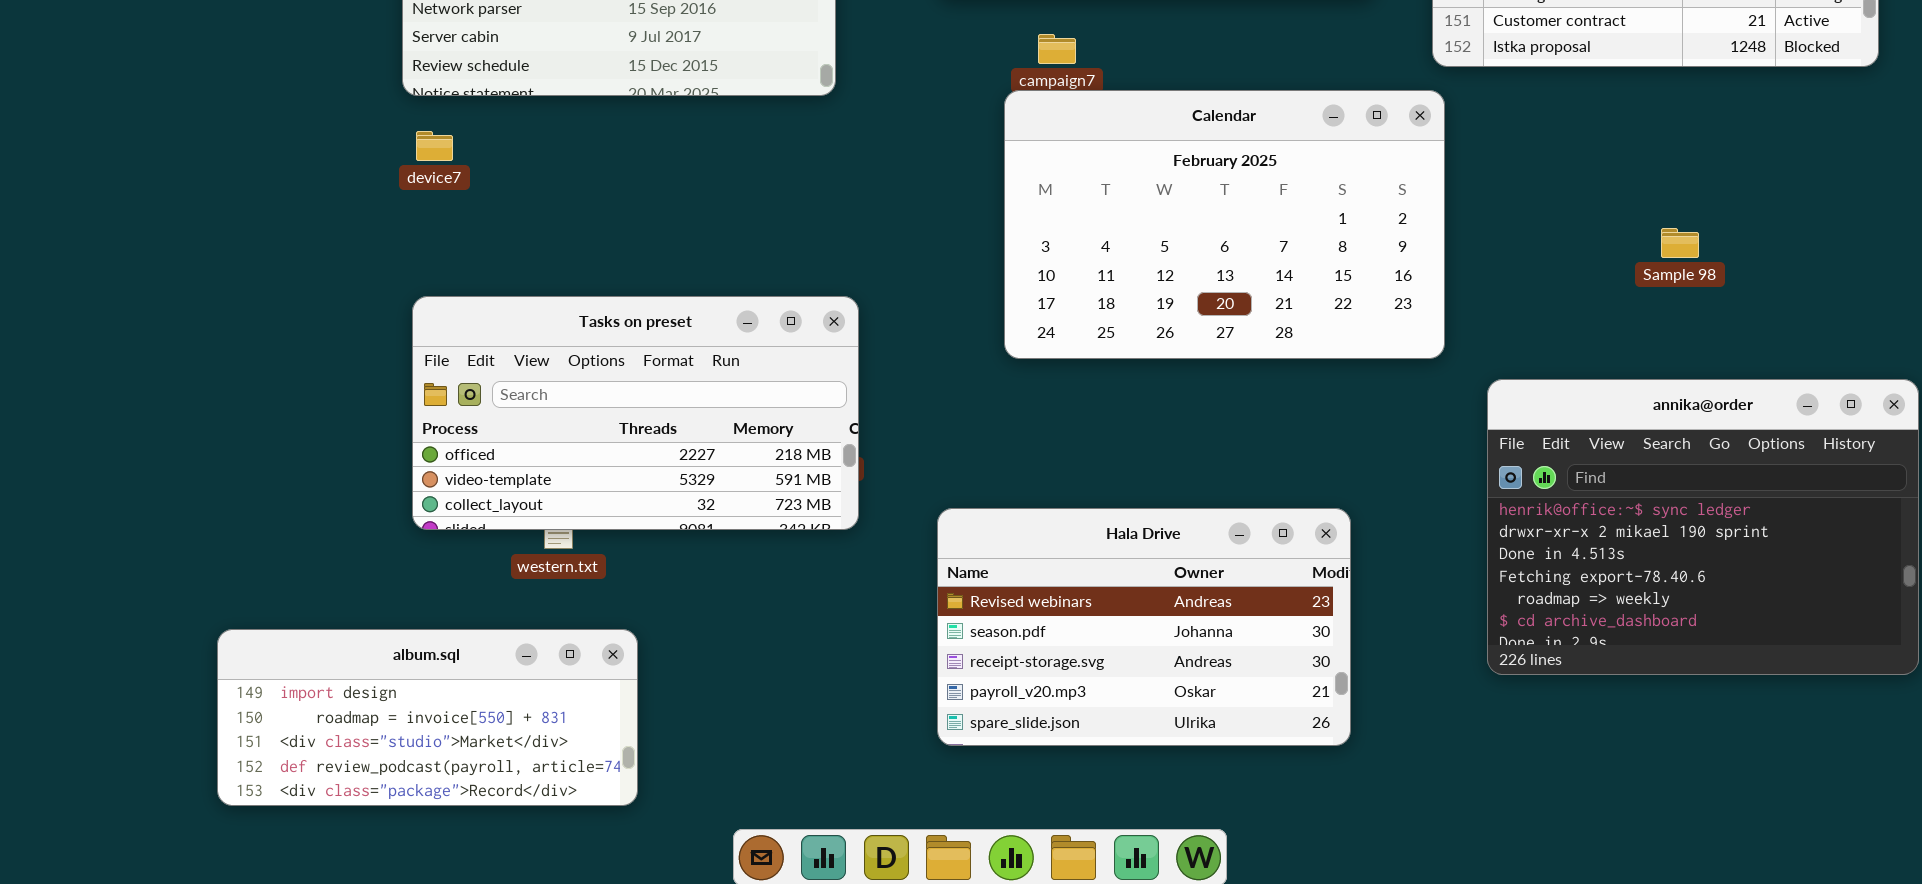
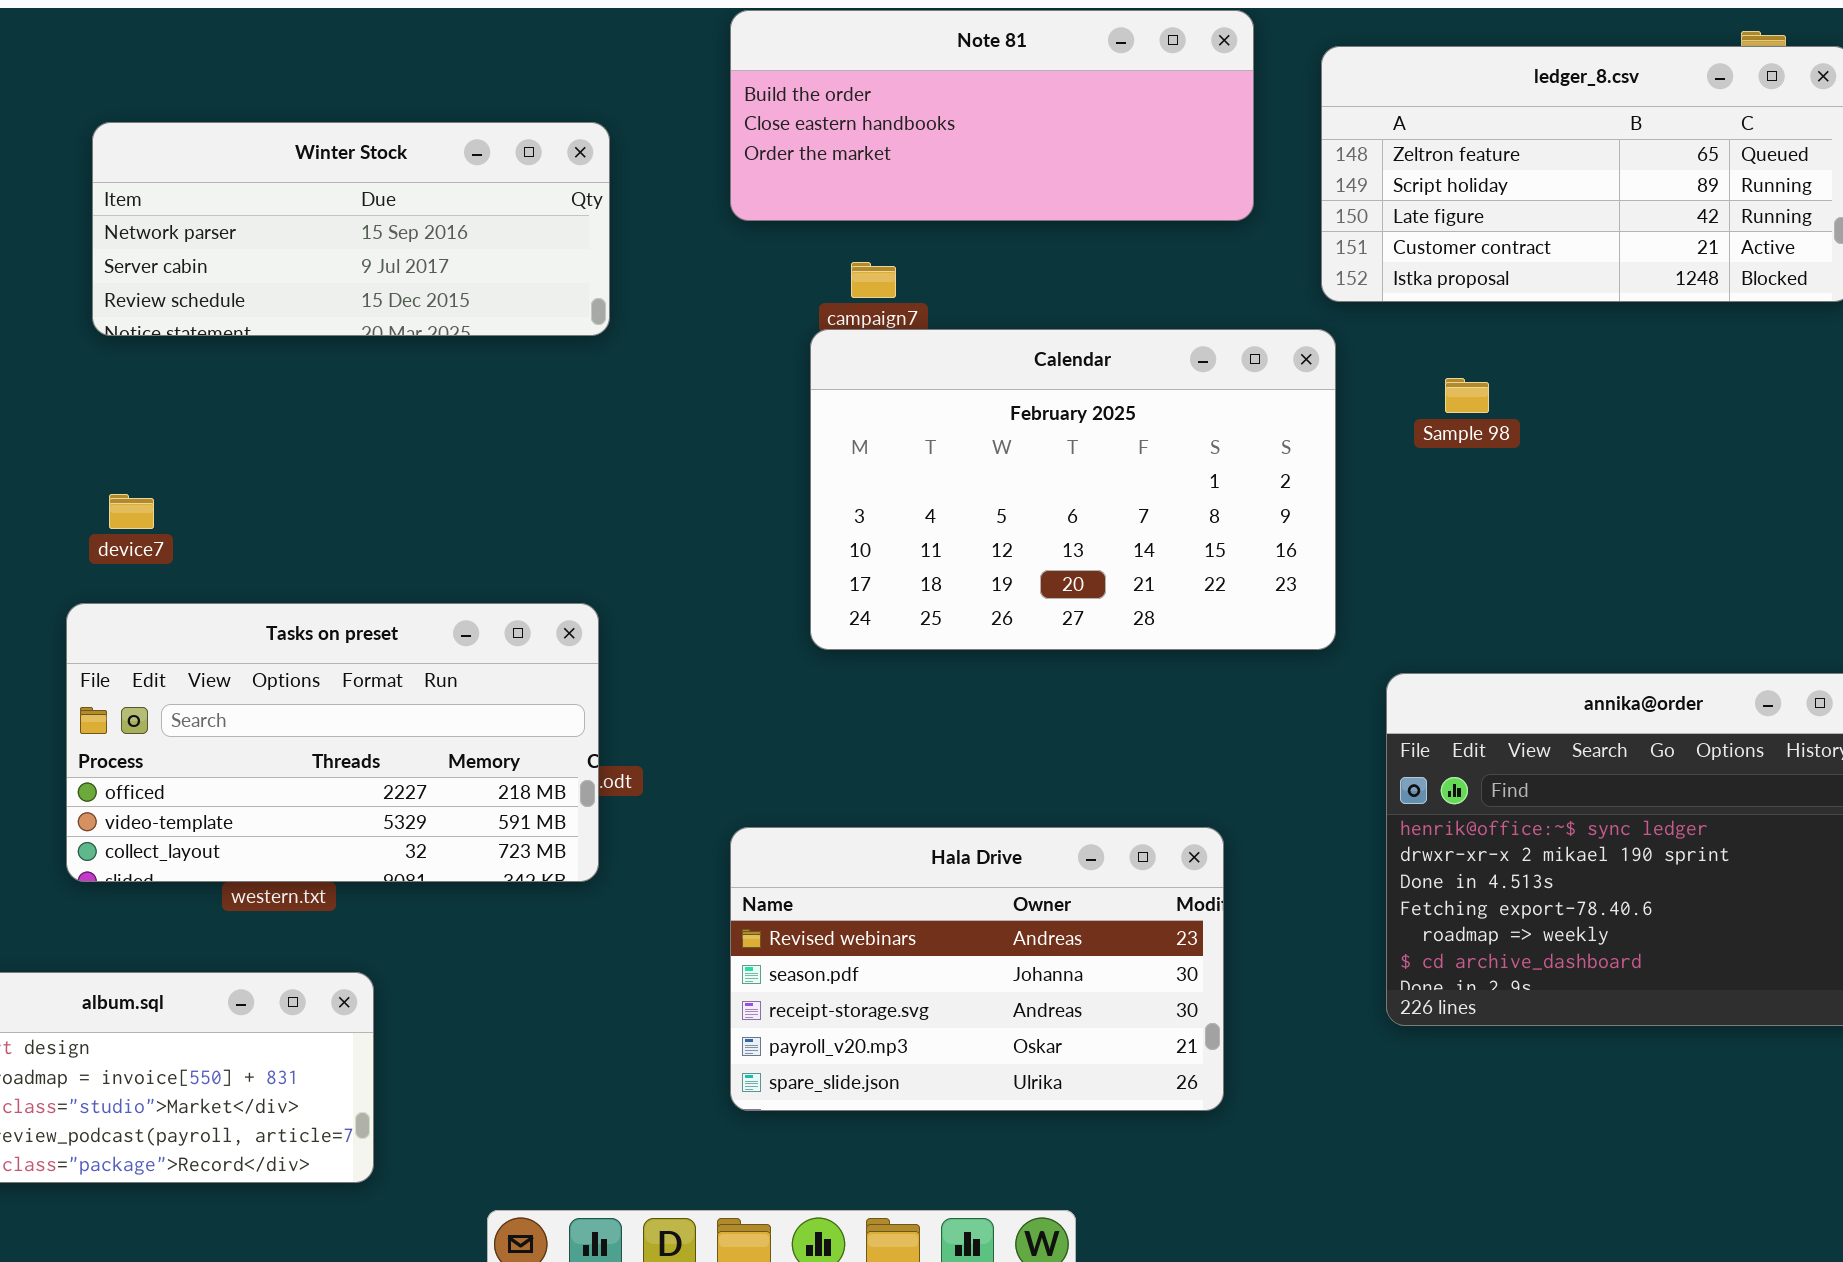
device7: [416,131,453,161] -> [109,494,154,529], moved
Sample 98: [1661,228,1699,258] -> [1445,378,1489,413], moved
Tasks on preset: [412,296,859,530] -> [66,603,599,882], moved

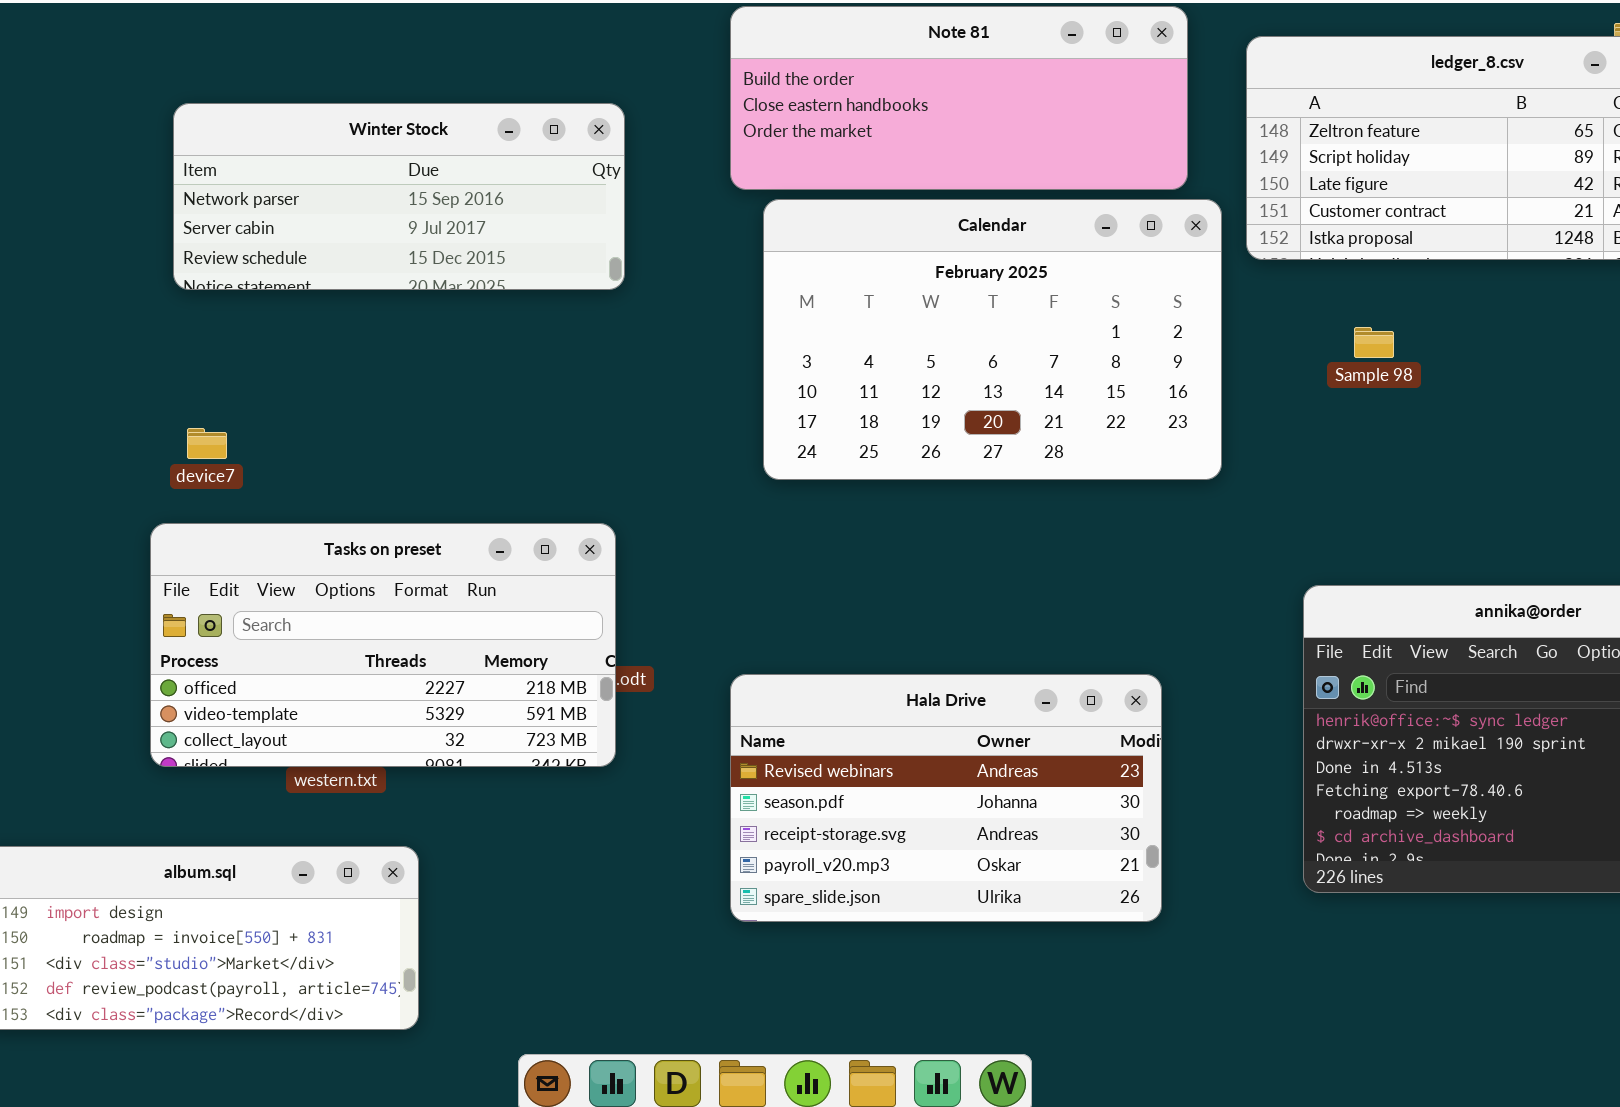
Calendar: [810,329,1336,650] -> [763,199,1222,480], moved
Hala Drive: [730,827,1224,1111] -> [730,674,1162,922], moved

